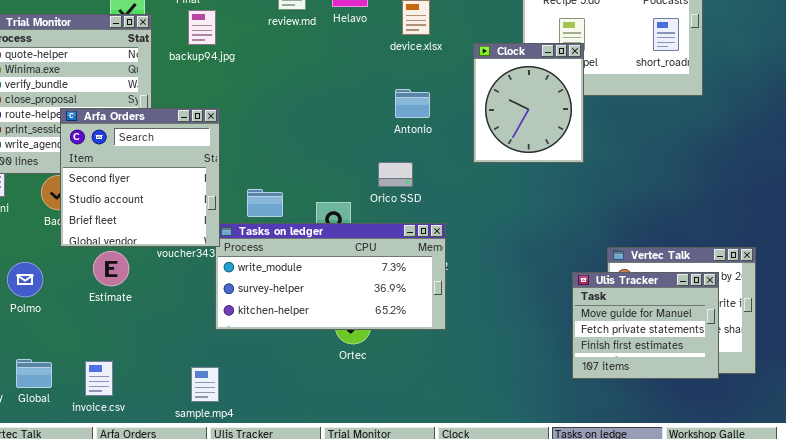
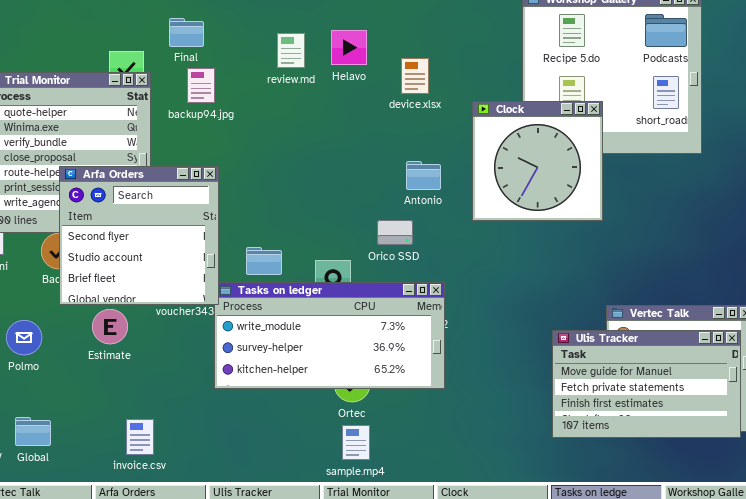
Clock: [473,43,584,163] -> [472,101,603,221], resized
Antonio: [395,89,430,118] -> [406,161,441,190], moved
Ulis Tracker: [572,272,719,379] -> [552,330,741,438], moved, resized
invoice.csv: [85,361,113,396] -> [126,419,154,455], moved
sample.mp4: [191,367,219,402] -> [342,425,370,460], moved

